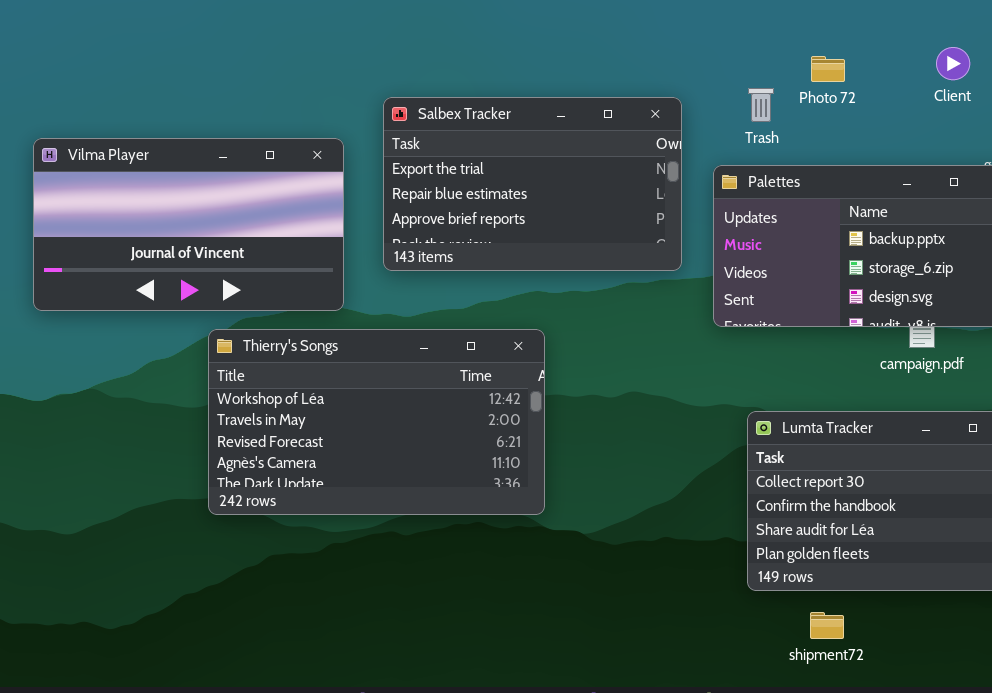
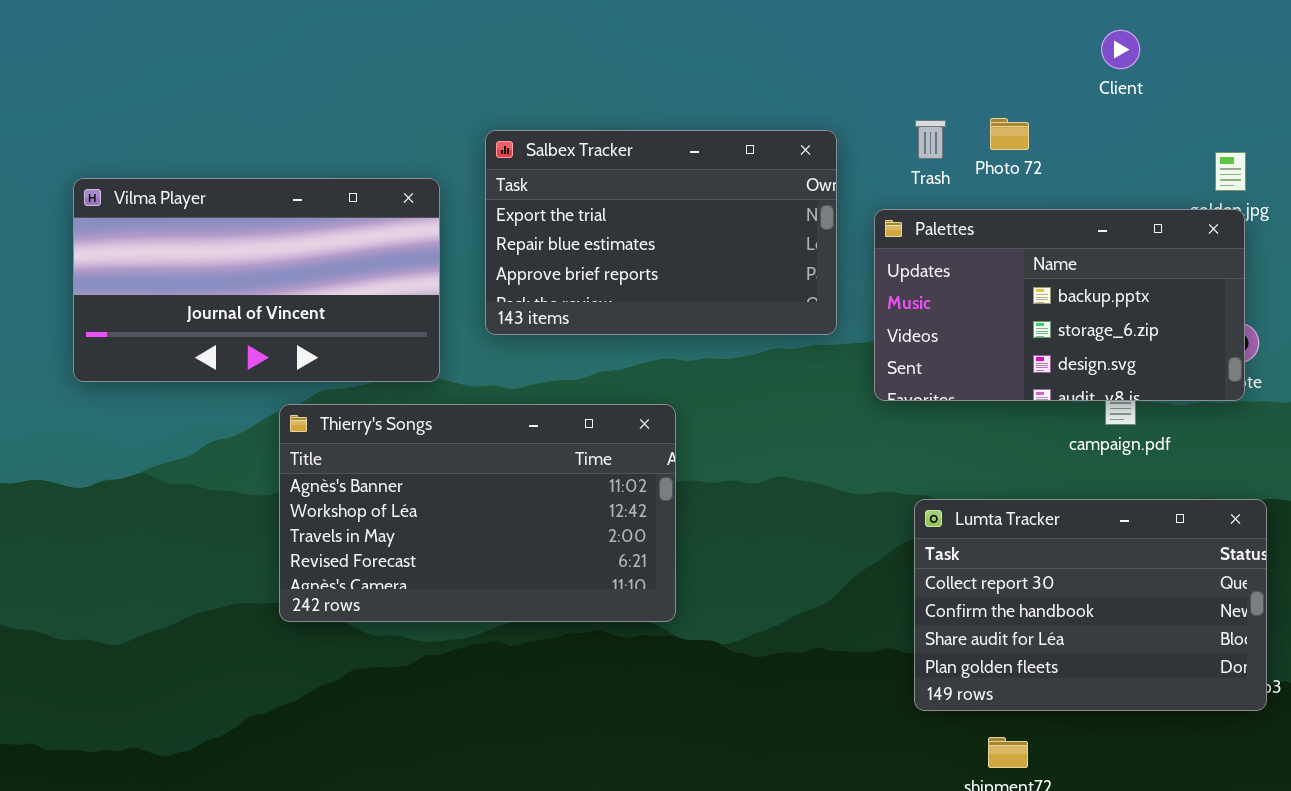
Client: [936,47,970,80] -> [1101,30,1140,69], moved
Photo 72: [811,56,845,82] -> [990,118,1029,150], moved
Thierry's Songs: [208,329,545,515] -> [279,404,676,622], scrolled up 1 row

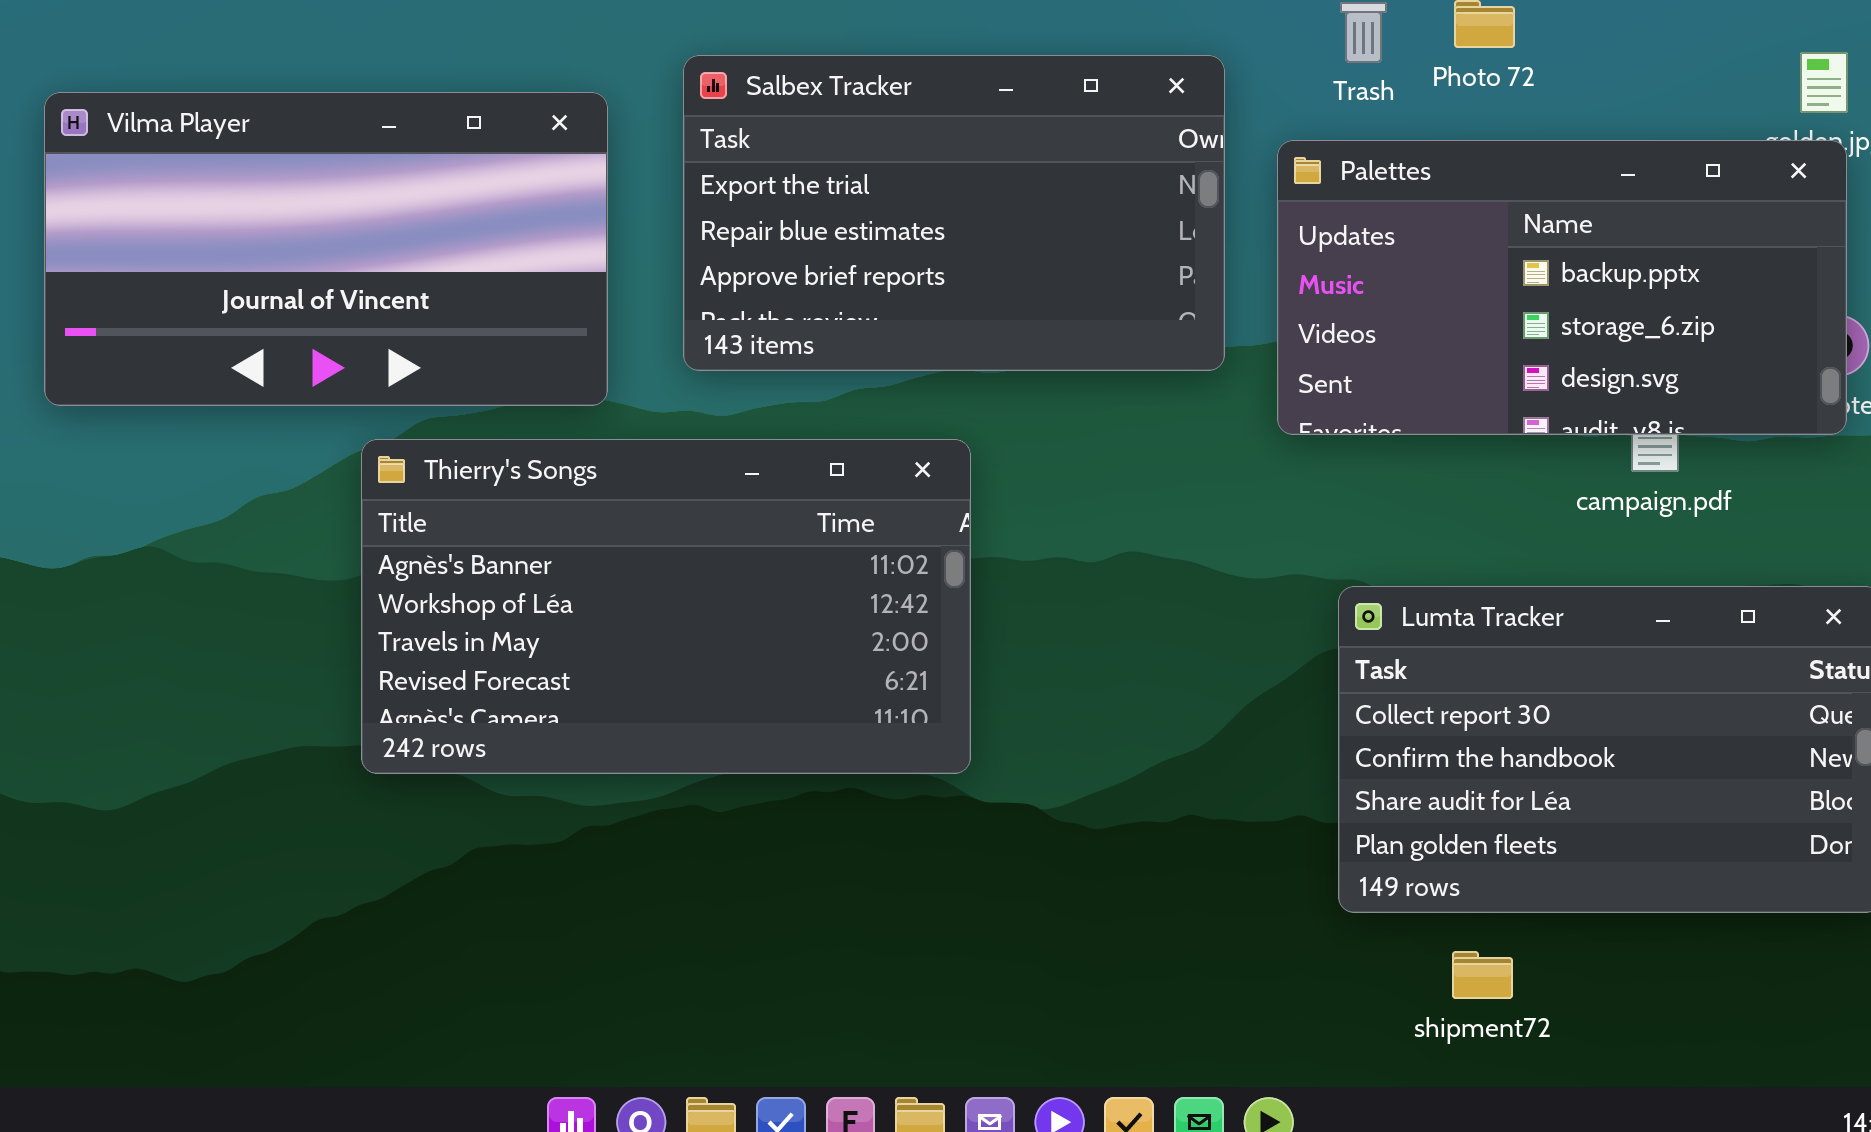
Salbex Tracker: [485,130,837,335] -> [683,55,1225,371], moved

